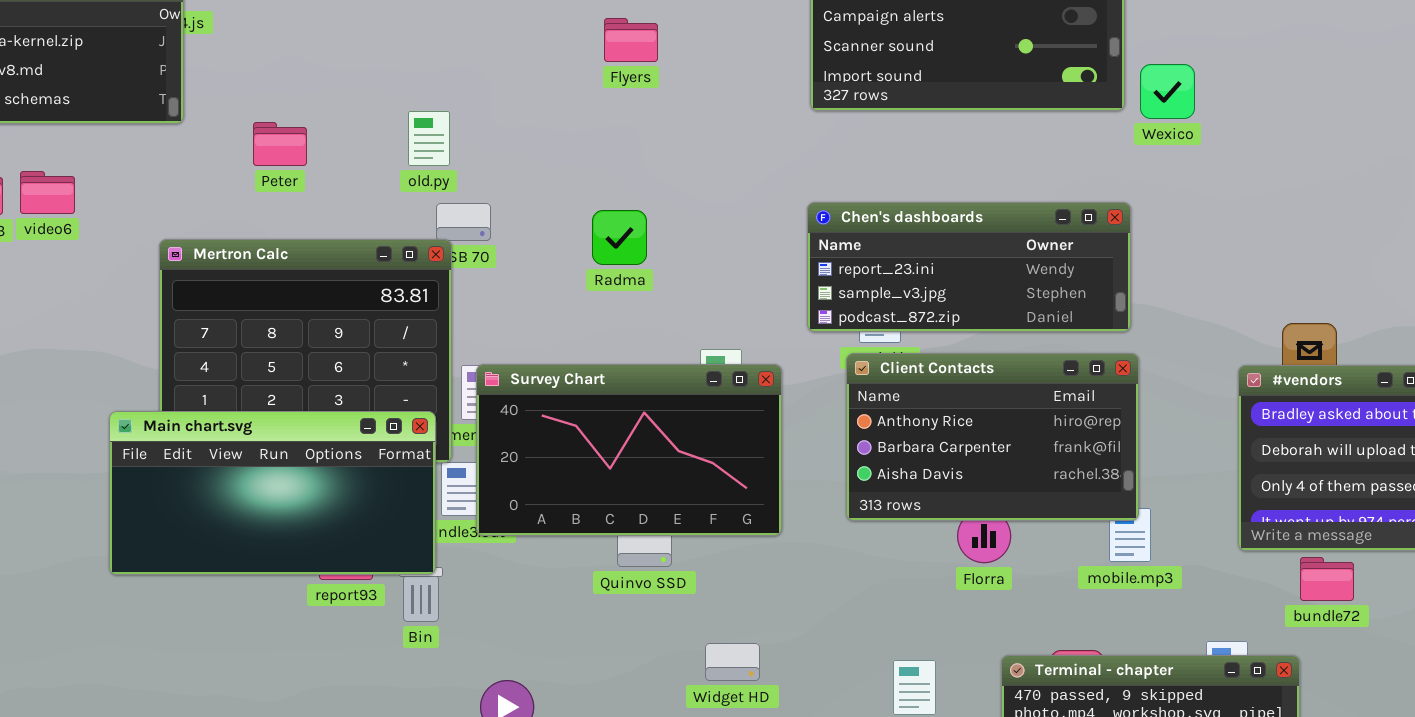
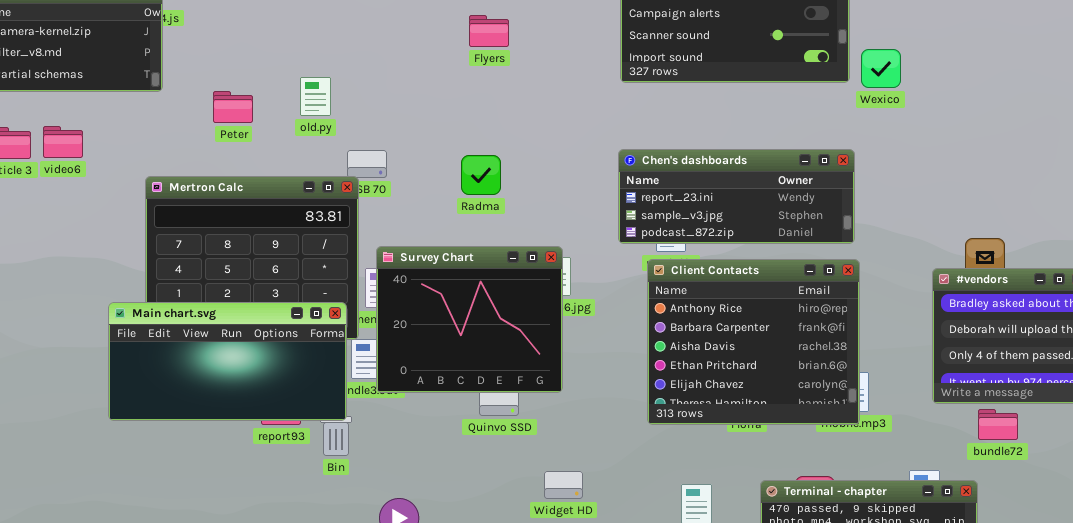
old.py: [408,111,450,166] -> [300,77,331,116], moved
Client Contacts: [846,353,1139,521] -> [647,259,860,425], resized
Survey Chart: [476,364,782,536] -> [376,246,563,393], resized

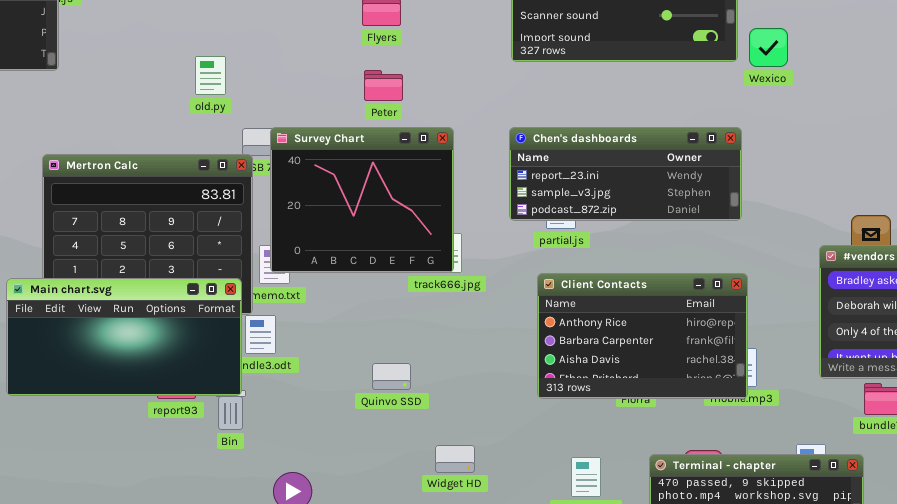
Peter: [213,91,253,123] -> [364,70,403,101], moved
Survey Chart: [376,246,563,393] -> [270,127,454,273], moved
Client Contacts: [647,259,860,425] -> [537,273,748,399], resized

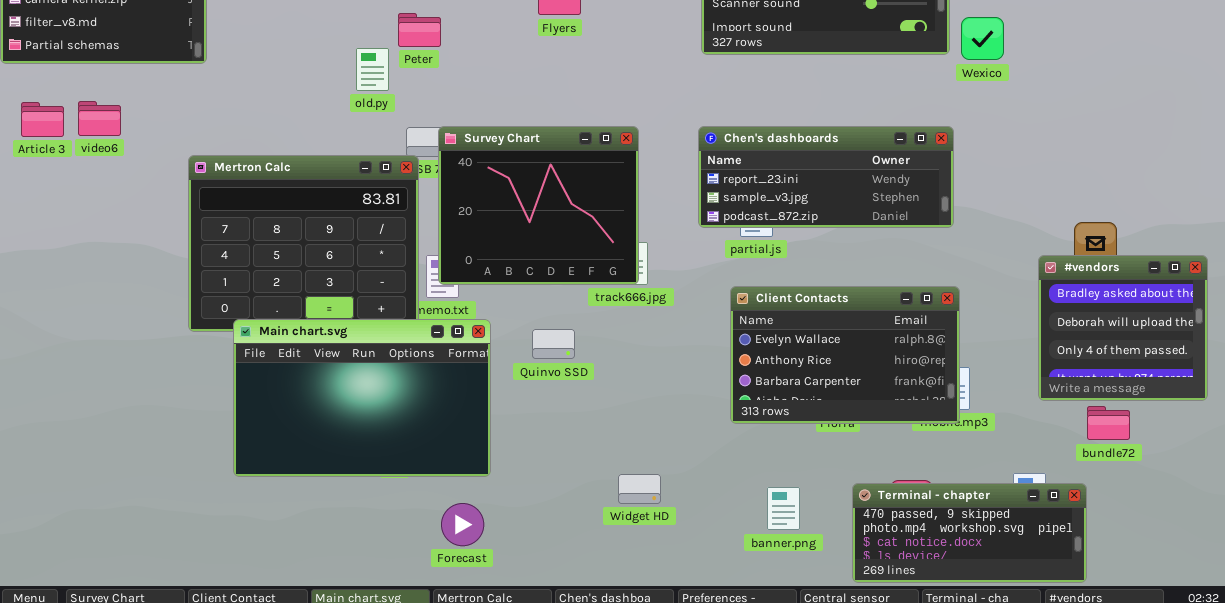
Peter: [364,70,403,101] -> [398,13,441,47], moved
Client Contacts: [537,273,748,399] -> [730,286,960,424], scrolled up 1 row
Main chart.svg: [6,278,242,396] -> [233,319,491,477], moved, resized
Quinvo SSD: [372,363,411,390] -> [532,329,575,359], moved

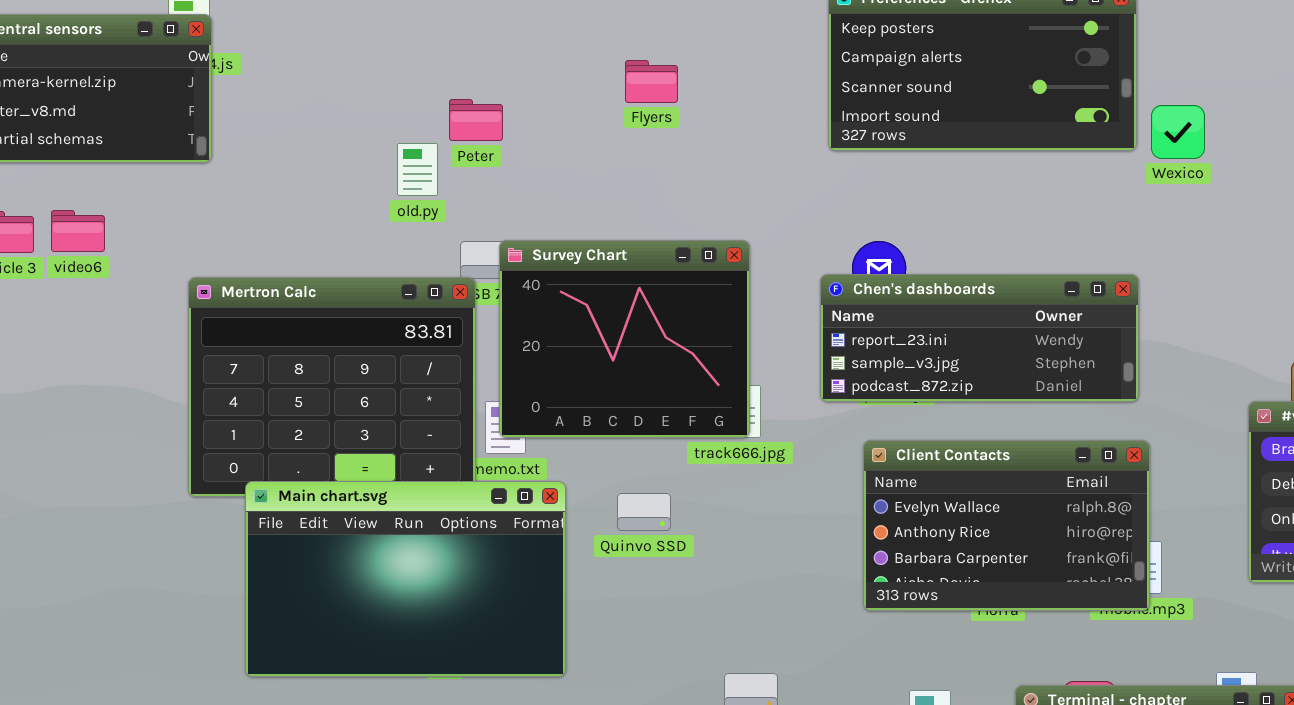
Chen's dashboards: [698,126,954,228] -> [820,274,1139,402], moved

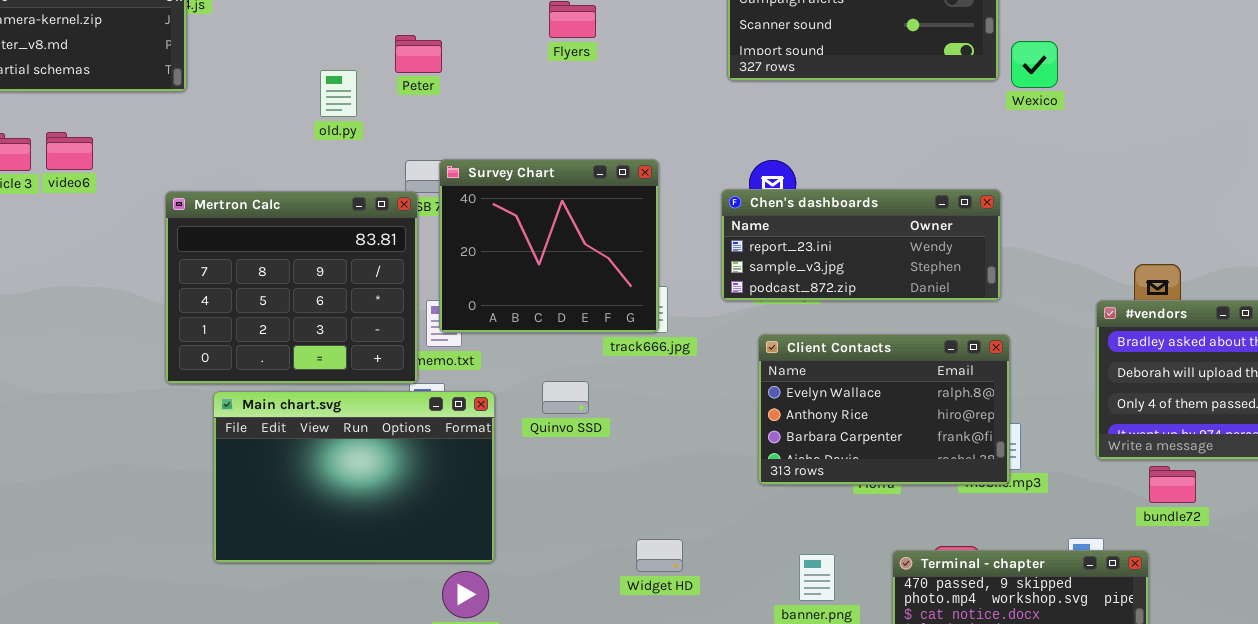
old.py: [397,143,438,196] -> [320,70,357,117], moved
Main chart.svg: [245,481,566,677] -> [213,391,495,563], moved

